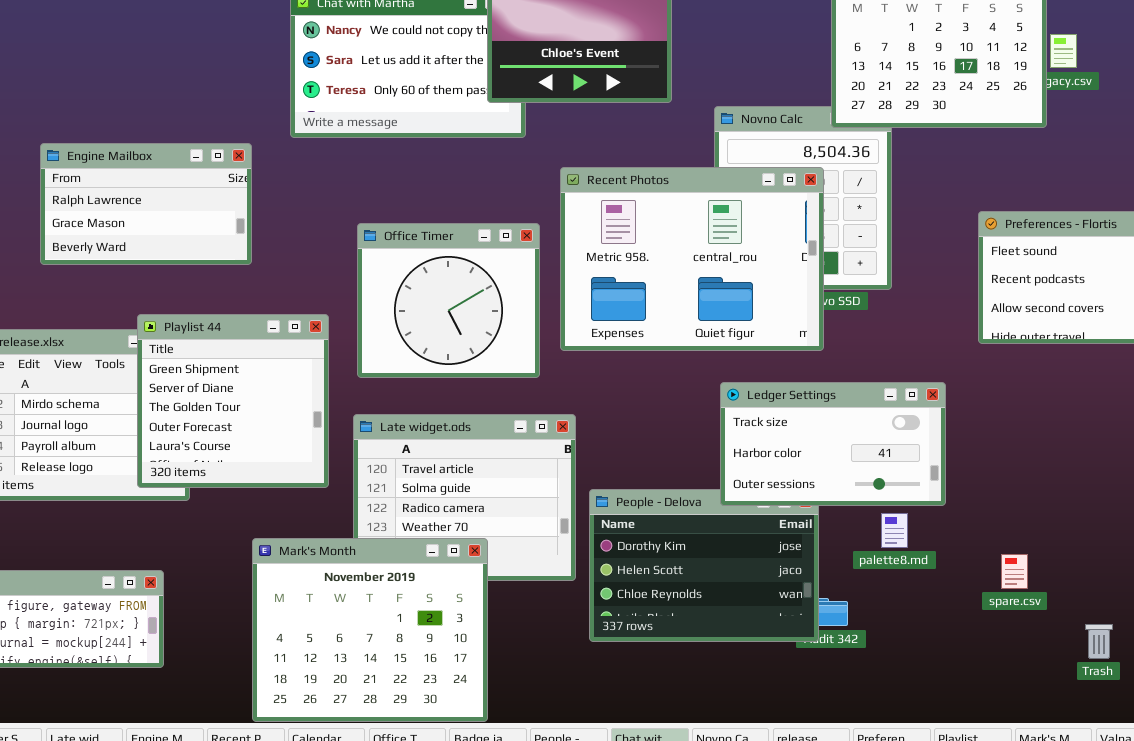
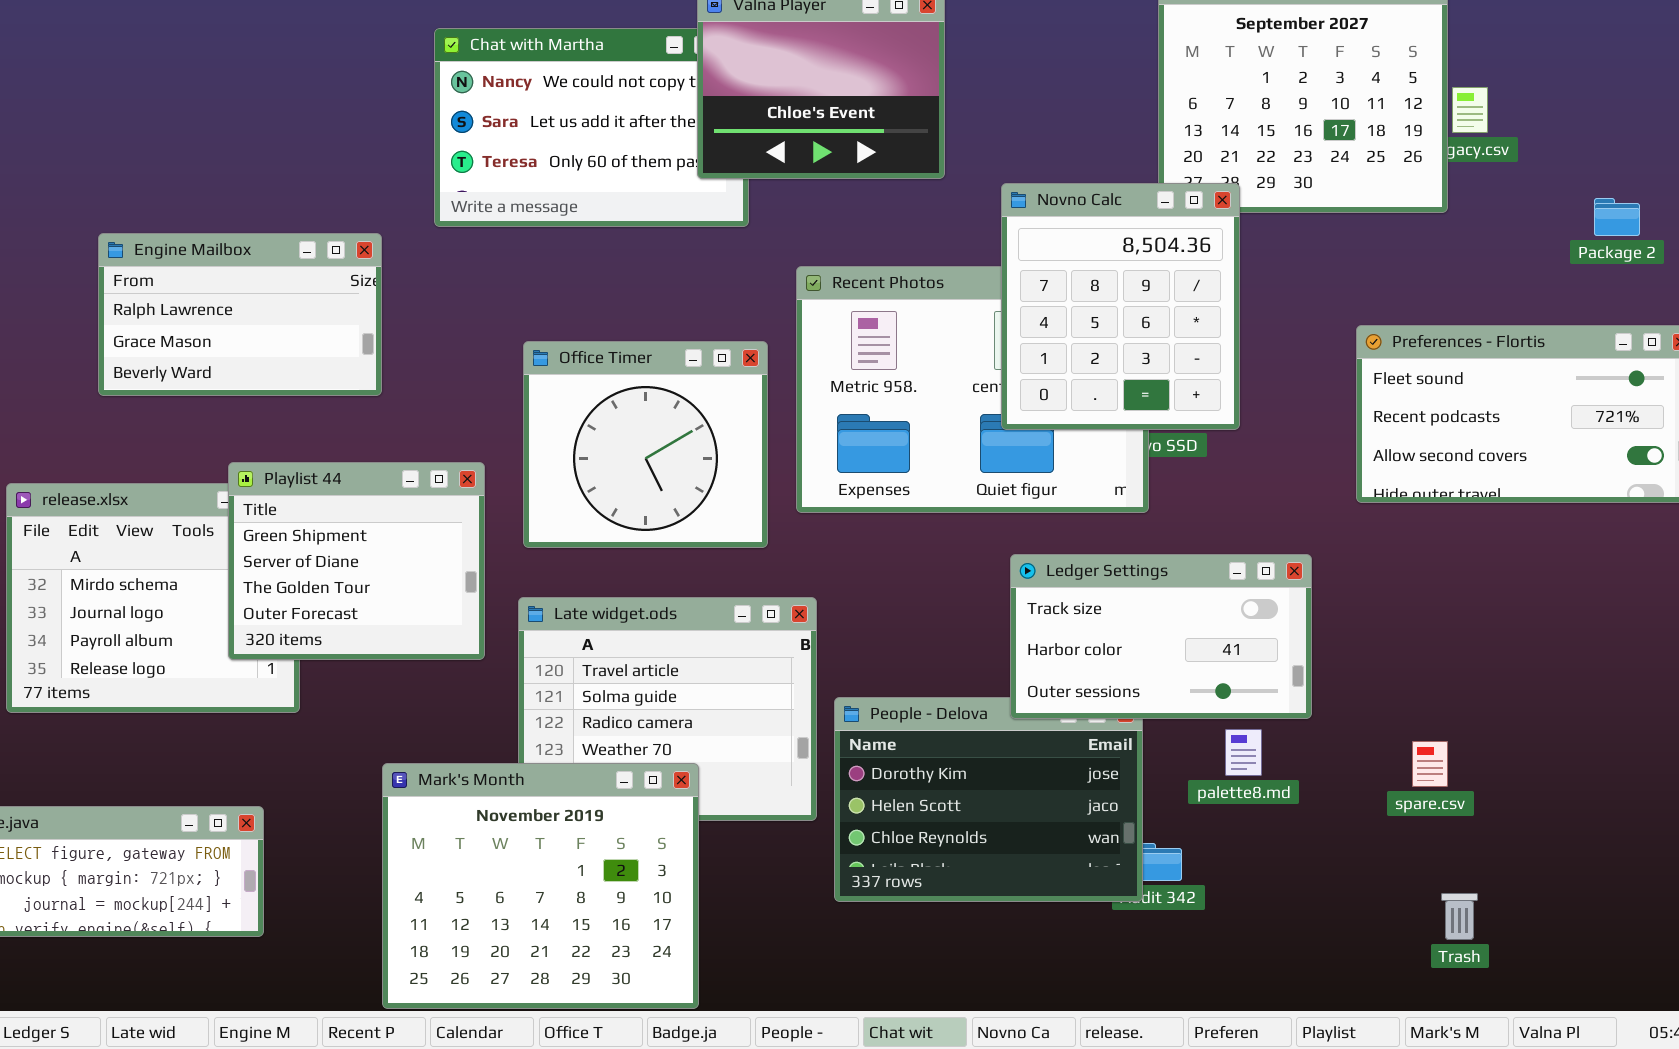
Novno Calc: [714,106,892,290] -> [1001,183,1240,430], raised
Playlist 44: [137,314,329,488] -> [228,462,485,660], resized
spare.csv: [1001,554,1028,589] -> [1412,741,1448,787], moved
Trash: [1085,624,1113,659] -> [1441,893,1478,940], moved

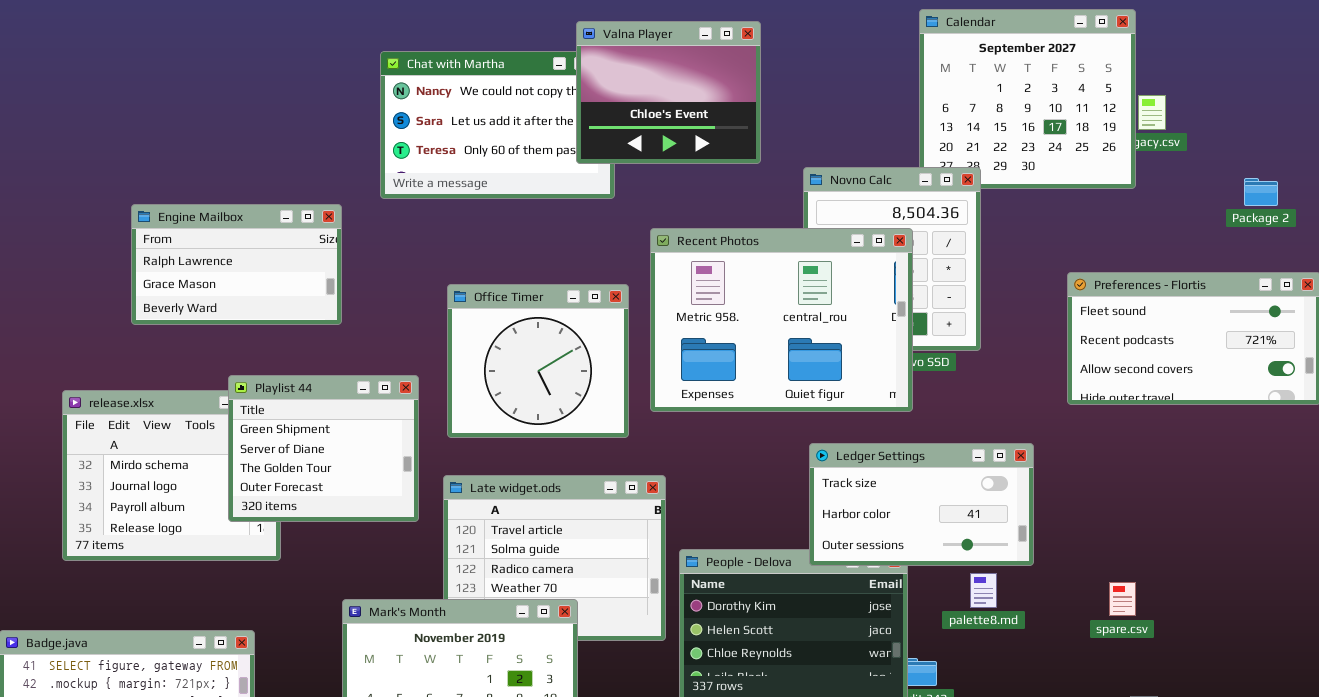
Recent Photos: [796,266,1149,513] -> [650,228,913,412], raised

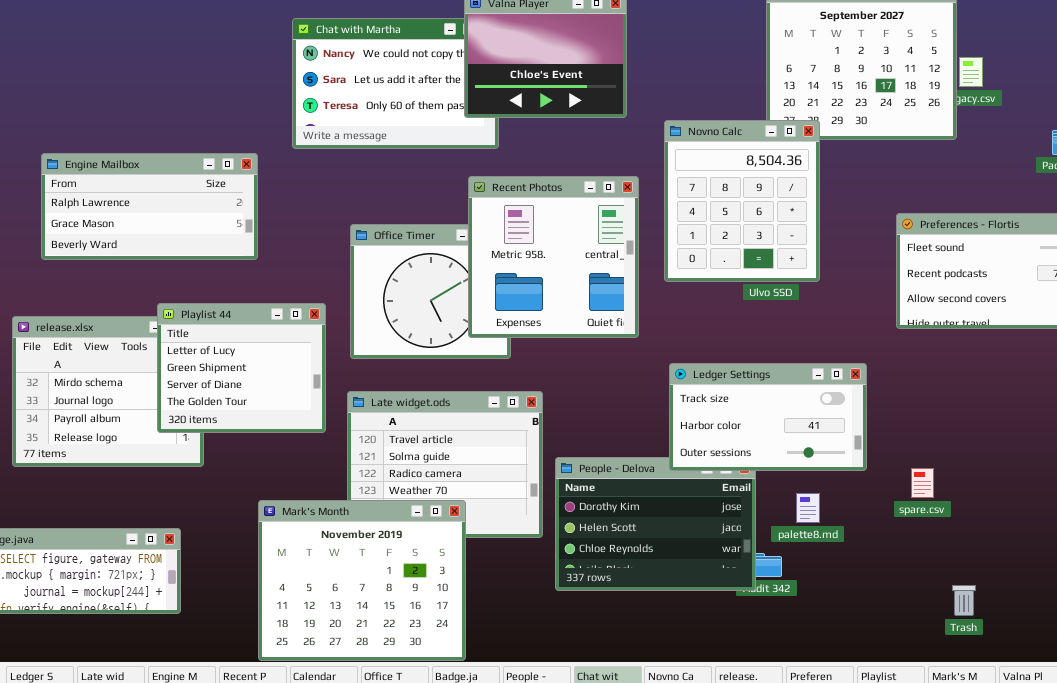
Engine Mailbox: [131,204,342,325] -> [41,153,258,260], resized
Recent Photos: [650,228,913,412] -> [468,176,639,338], moved, resized
Playlist 44: [228,375,419,522] -> [157,303,326,433], scrolled up 1 row
palette8.md: [970,573,997,608] -> [796,493,820,523], moved
spare.csv: [1109,582,1136,616] -> [911,468,934,498], moved

